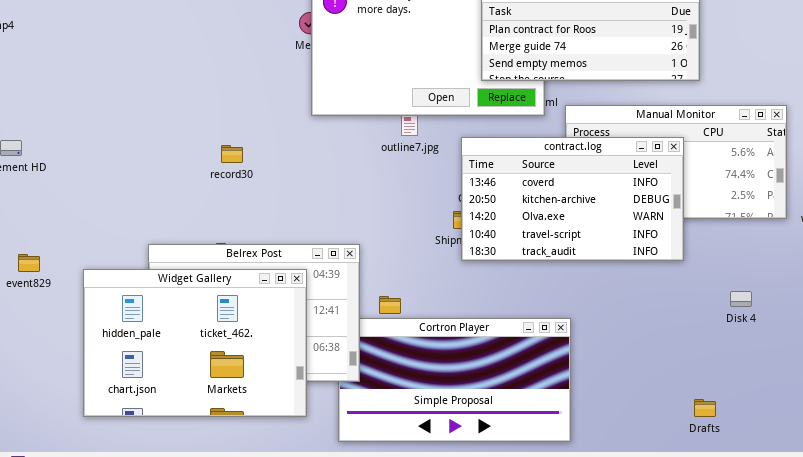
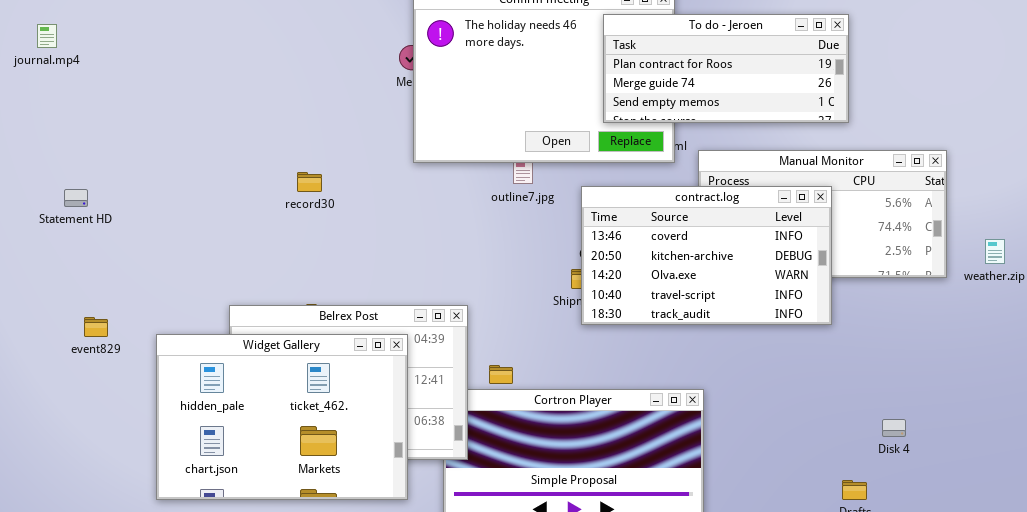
record30: [221,145,243,163] -> [297,172,322,192], moved
Disk 4: [730,291,752,307] -> [882,419,906,437], moved

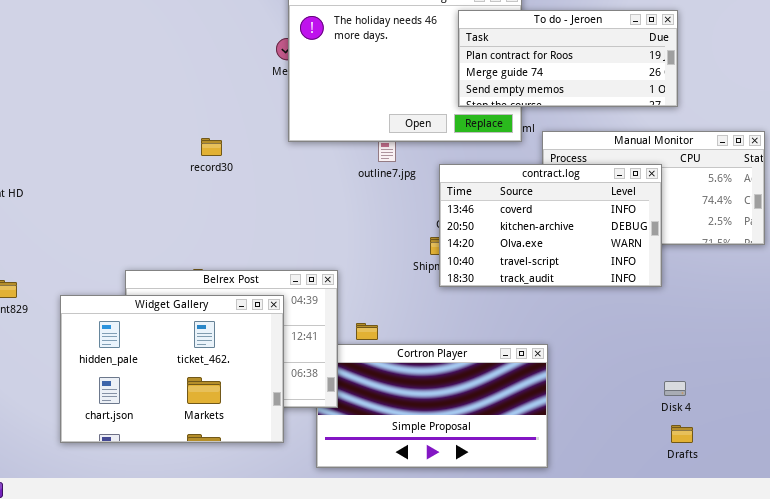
record30: [297,172,322,192] -> [201,138,222,156], moved
Disk 4: [882,419,906,437] -> [664,381,686,396], moved

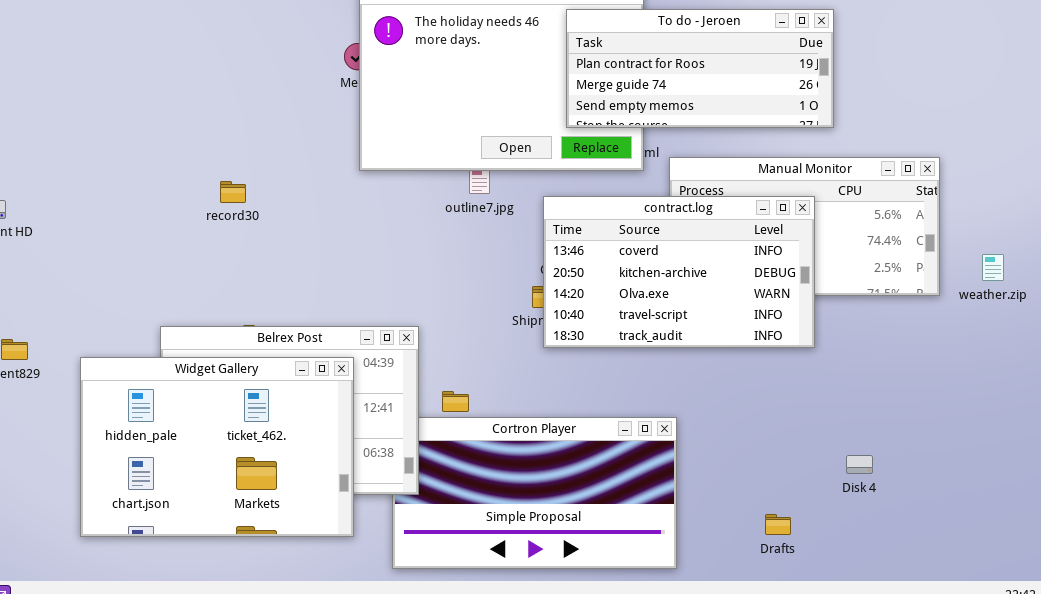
record30: [201,138,222,156] -> [220,181,246,203], moved
Disk 4: [664,381,686,396] -> [846,455,873,474], moved
Drafts: [671,425,693,443] -> [765,514,791,535], moved

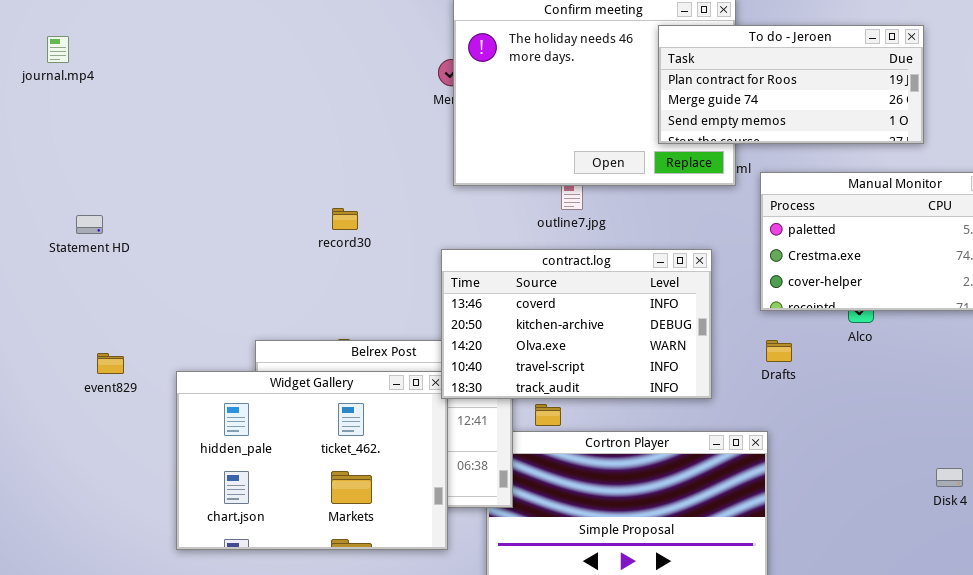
record30: [220,181,246,203] -> [332,208,358,230], moved
contract.log: [543,196,815,348] -> [441,249,712,399], moved
Drafts: [765,514,791,535] -> [766,340,792,362], moved

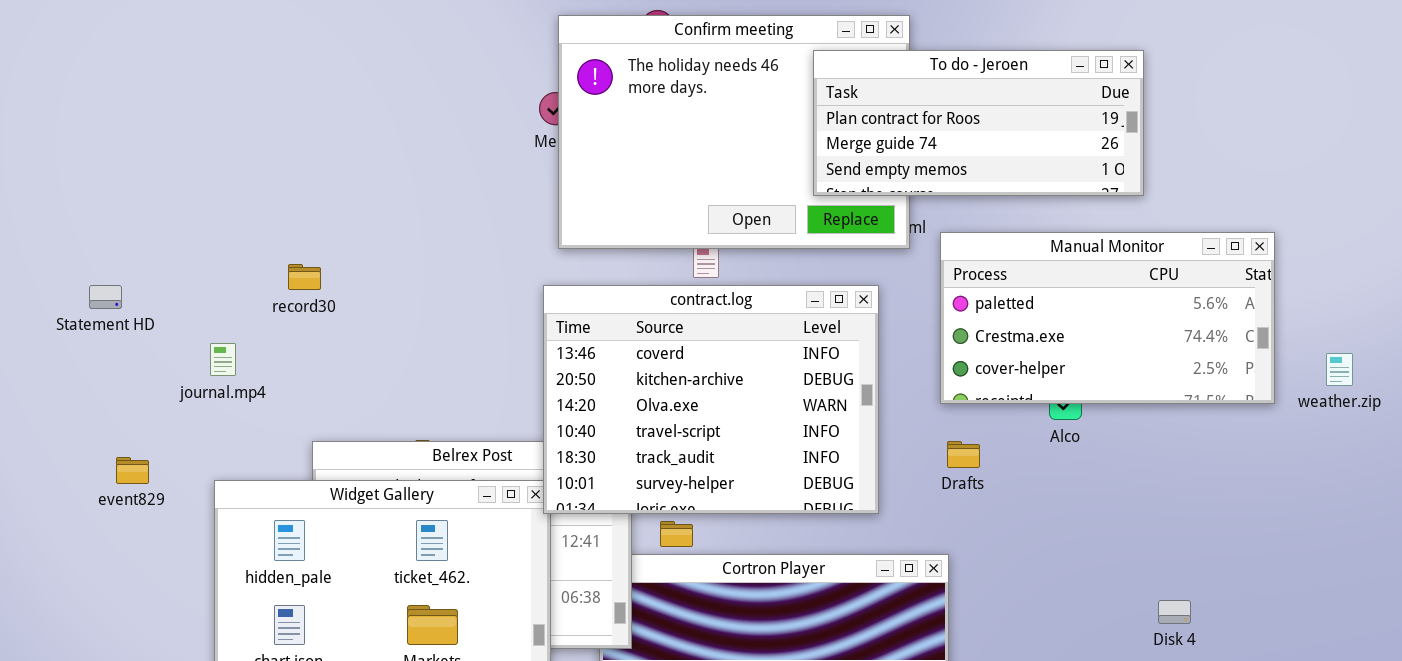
journal.mp4: [47,36,69,63] -> [210,343,236,376], moved
record30: [332,208,358,230] -> [288,264,321,290], moved
contract.log: [441,249,712,399] -> [543,285,879,514], resized

